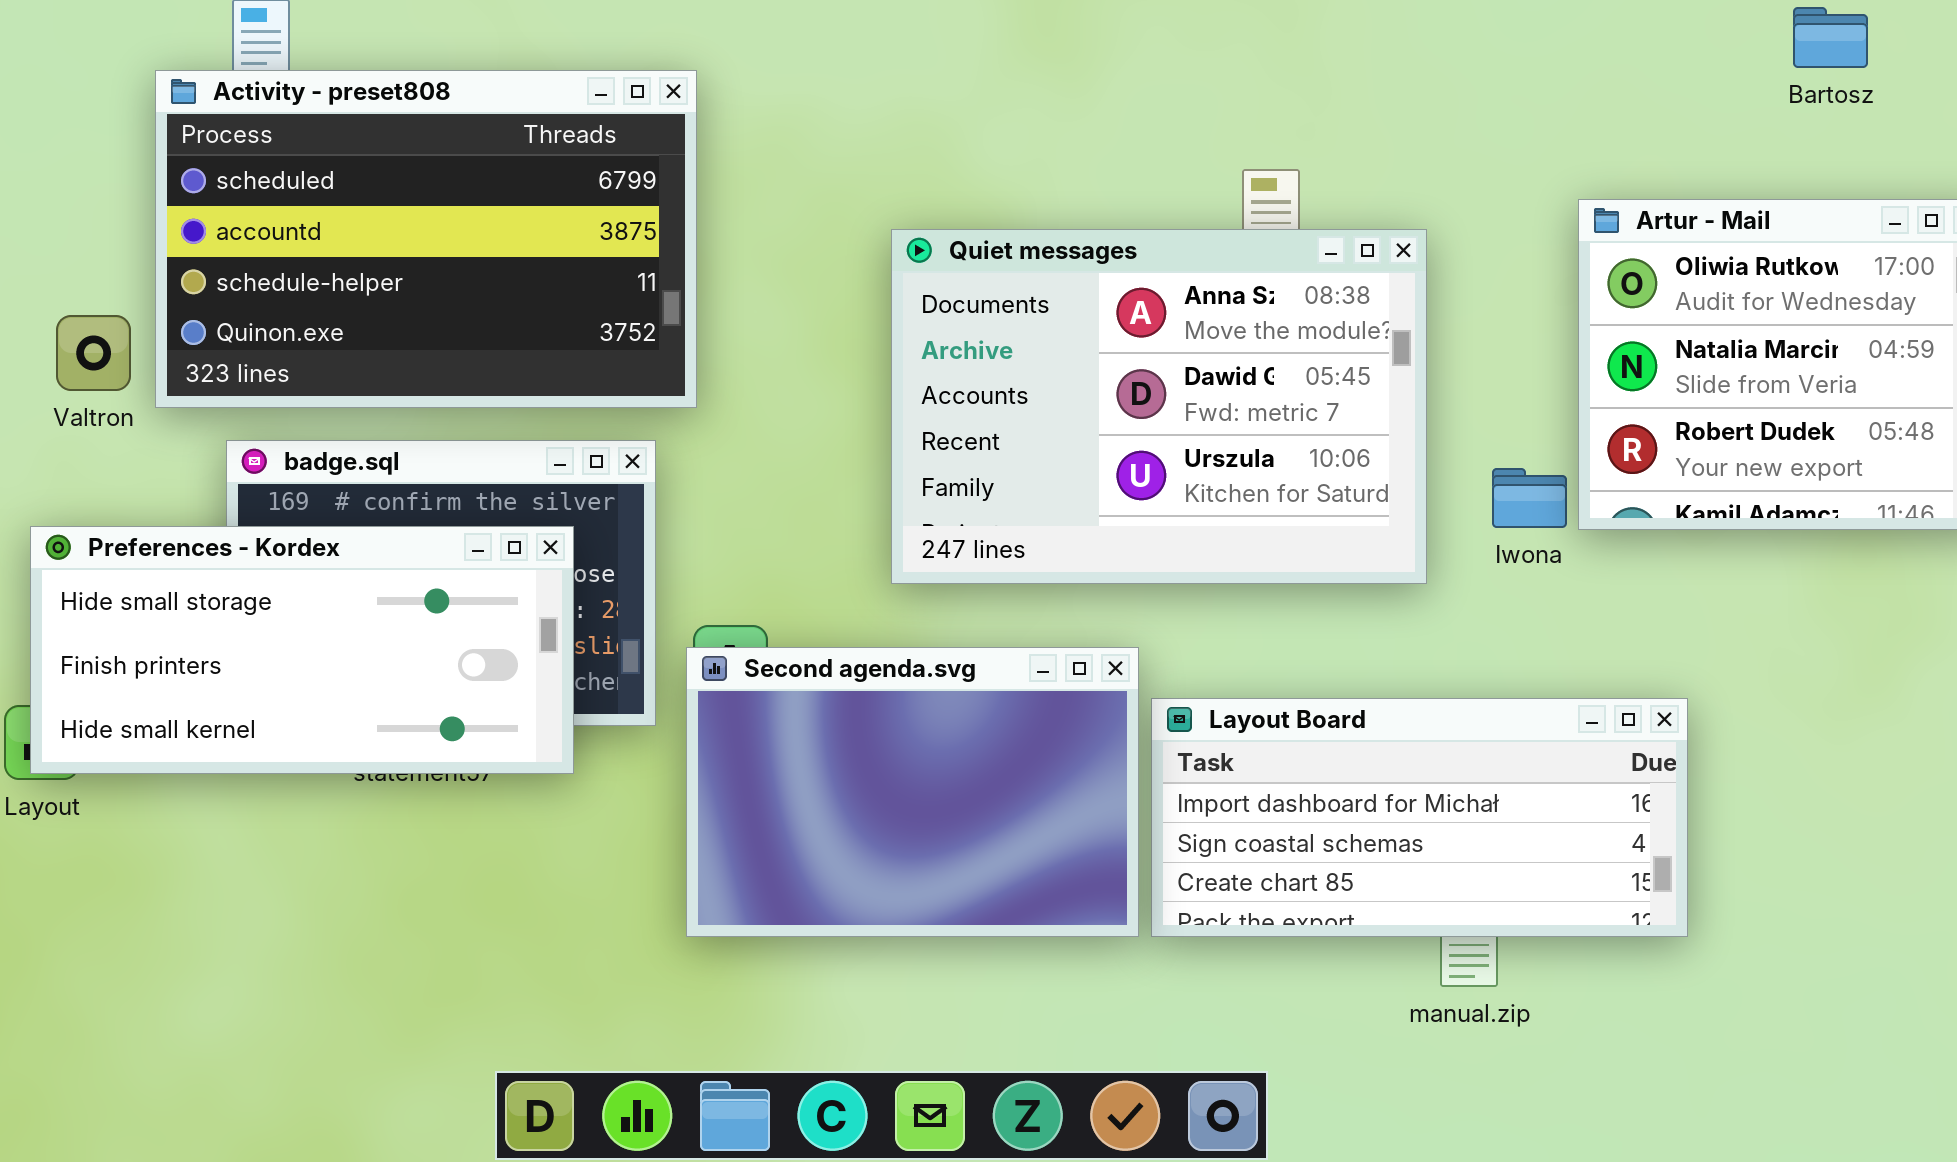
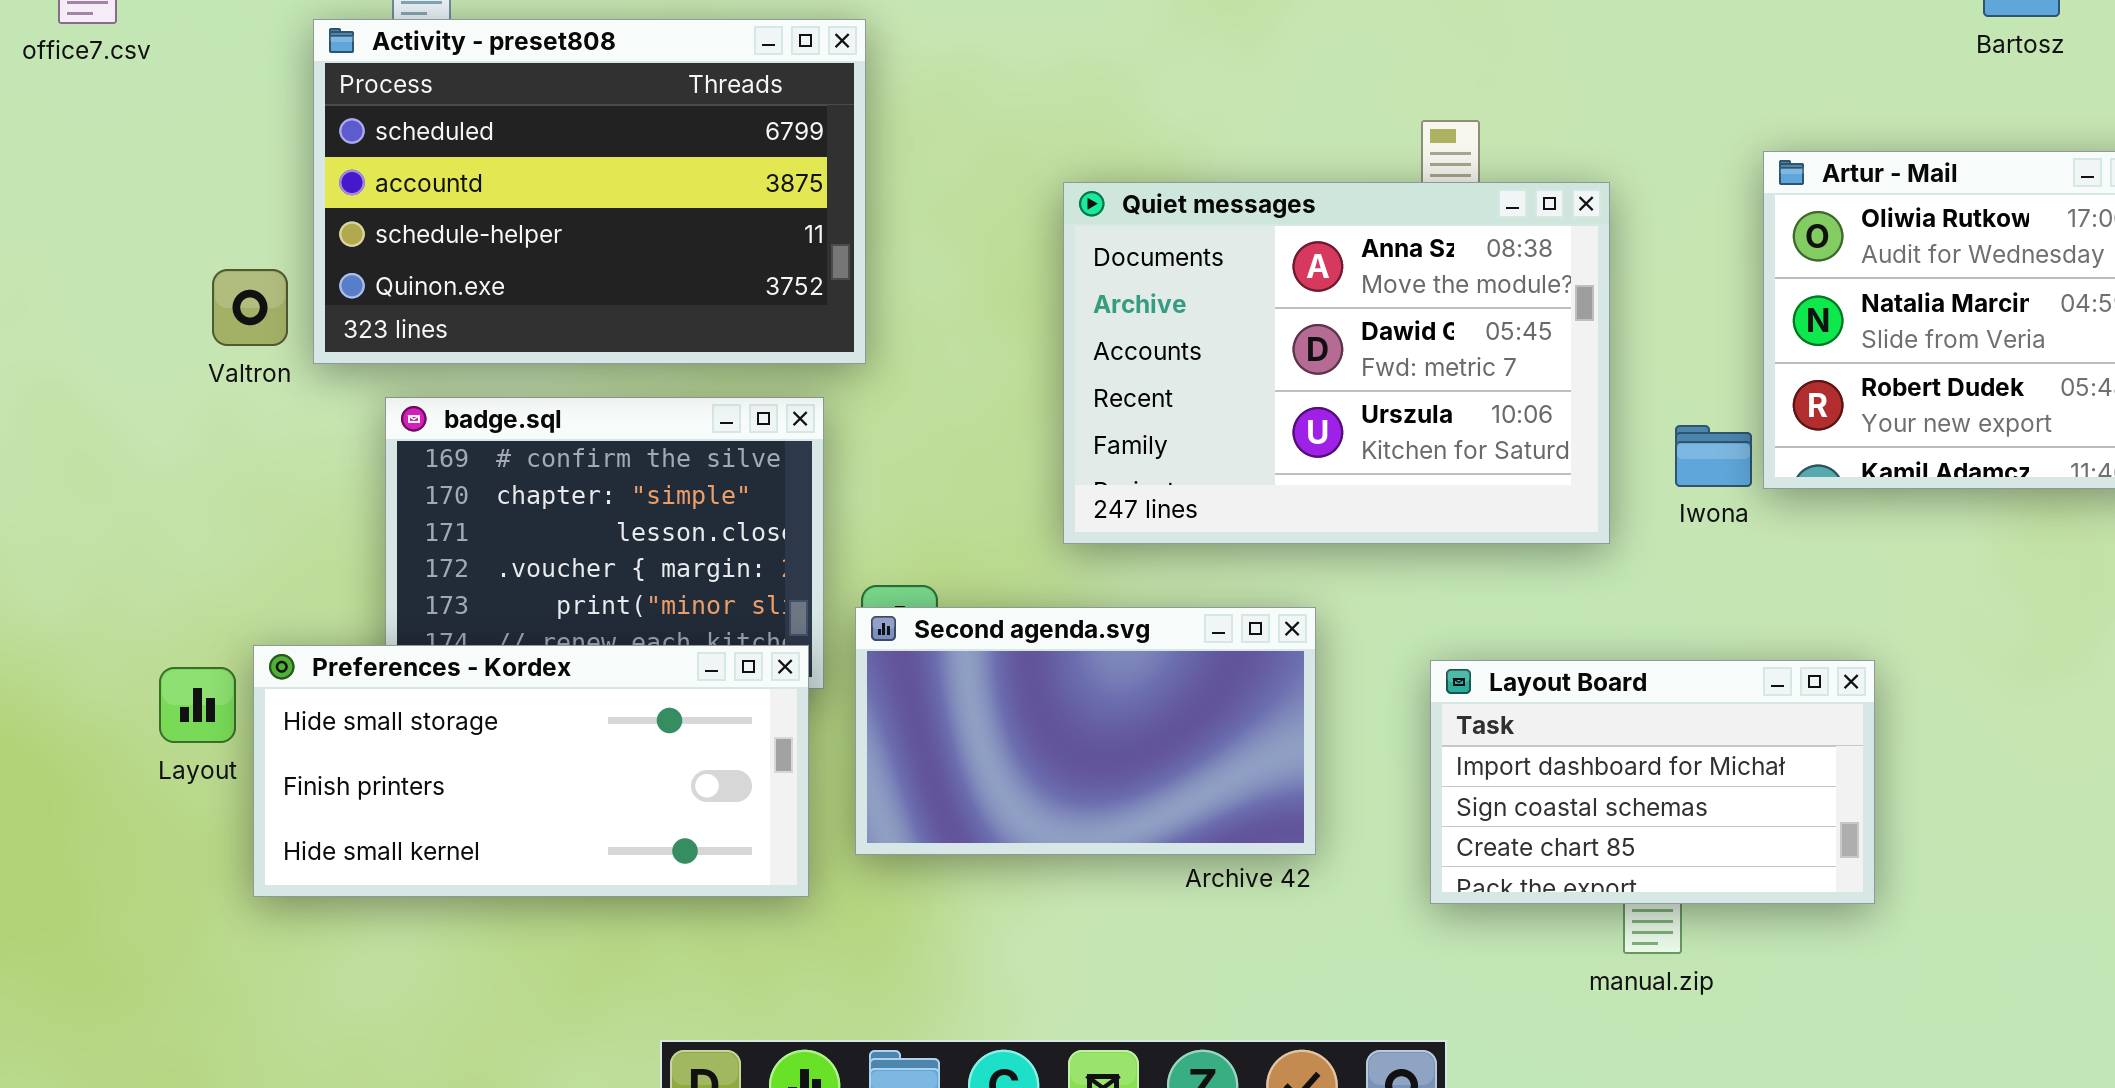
Preferences - Kordex: [30,526,574,774] -> [253,645,809,897], moved
Second agenda.svg: [686,647,1139,937] -> [855,607,1316,855], resized
Layout Board: [1151,698,1688,937] -> [1430,660,1875,904], resized

